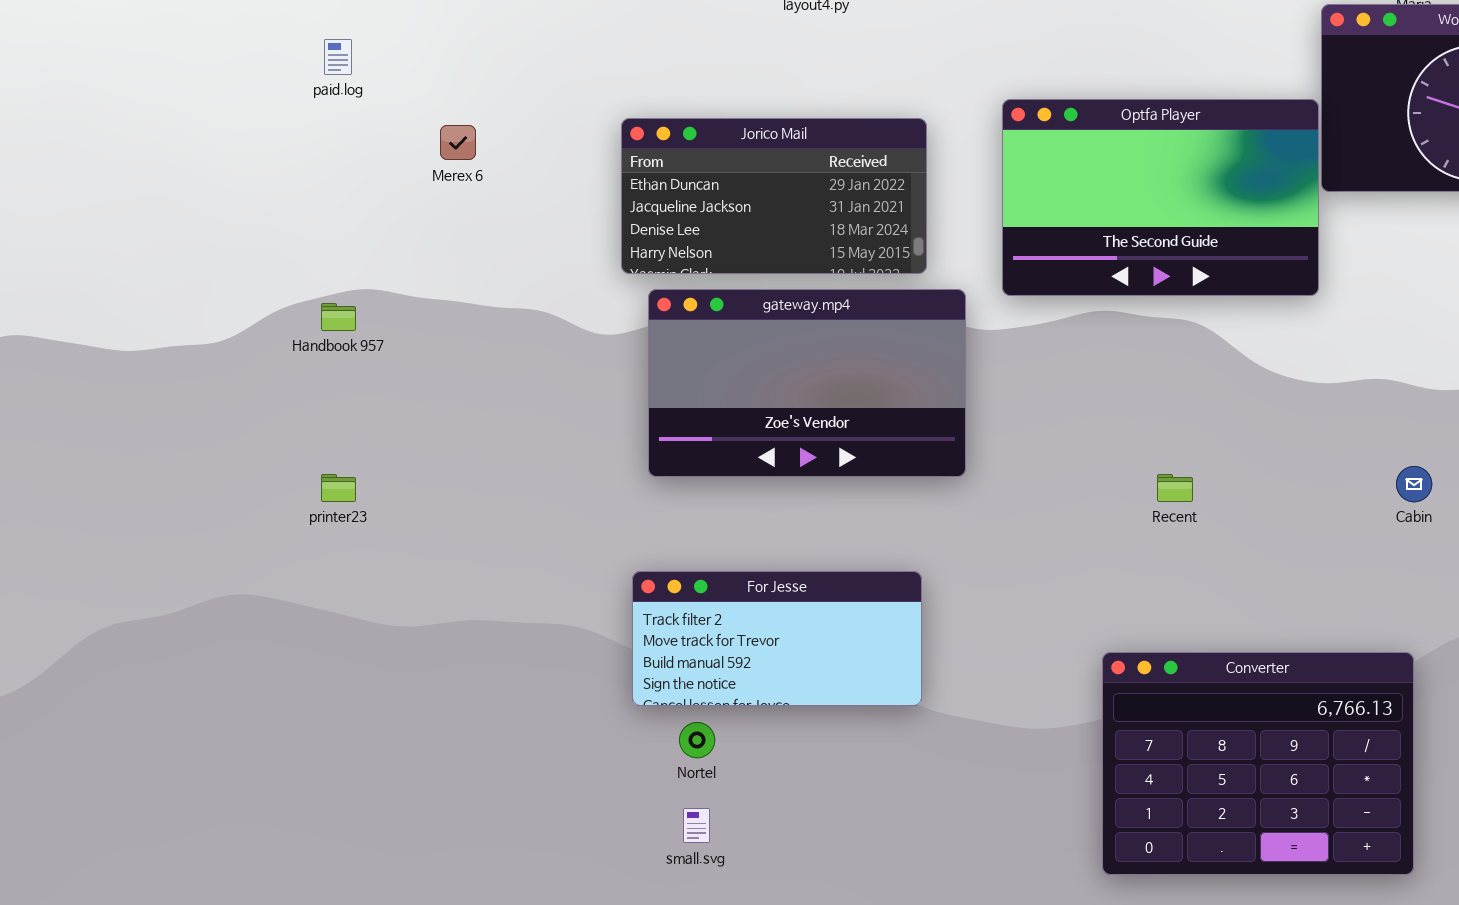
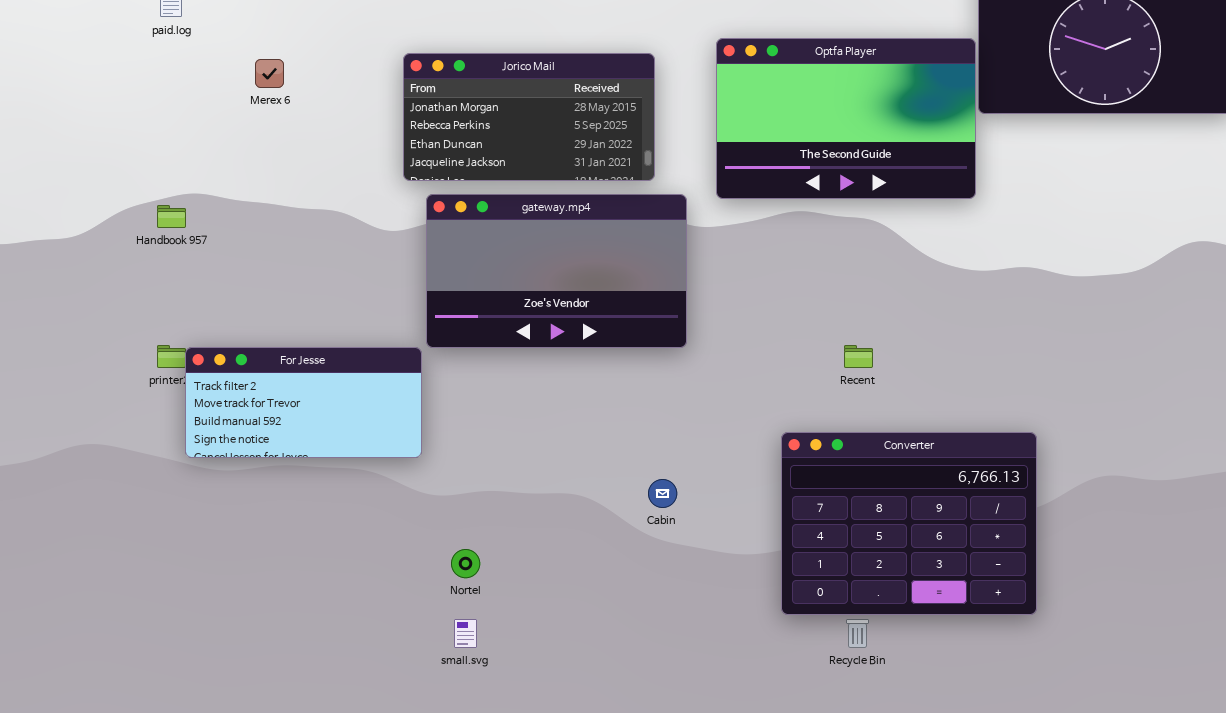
Jorico Mail: [621,118,927,274] -> [403,53,655,181], scrolled up 2 rows
Cabin: [1396,466,1432,502] -> [648,479,677,508], moved
For Jesse: [632,571,922,706] -> [185,347,422,458], moved
Converter: [1102,652,1414,875] -> [781,432,1037,615], moved

